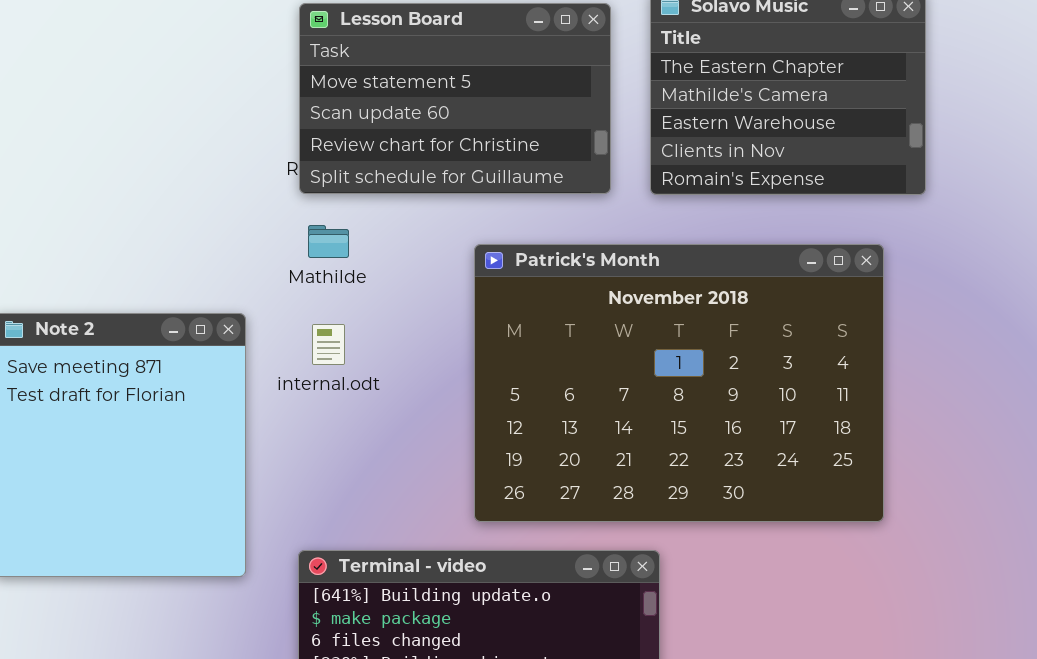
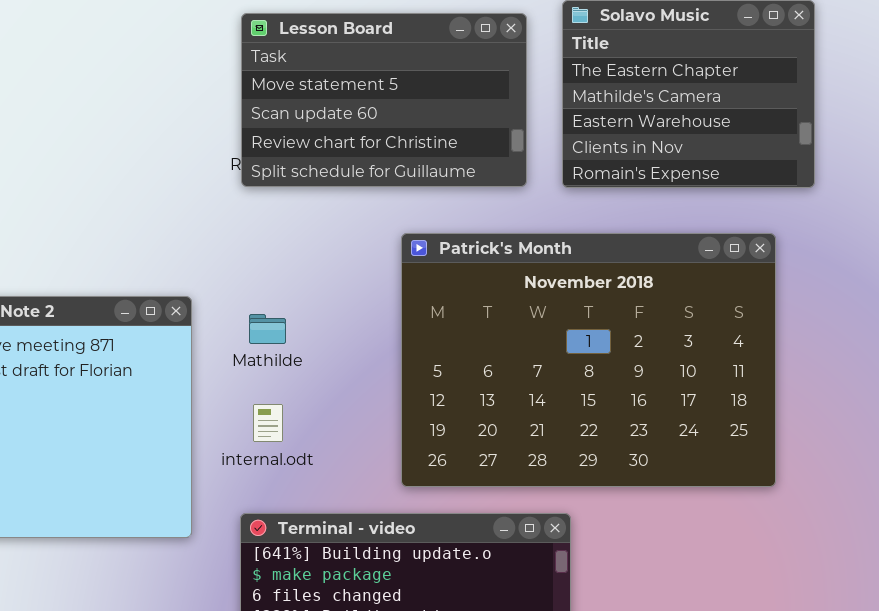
Mathilde: [308,225,349,258] -> [249,314,286,344], moved
internal.odt: [312,324,345,365] -> [253,404,283,442], moved

